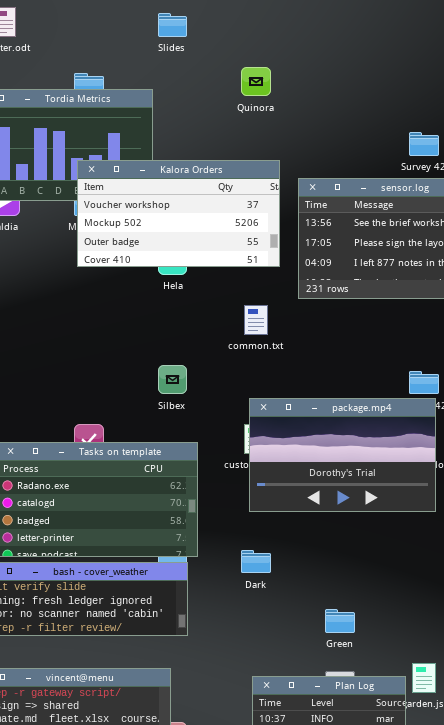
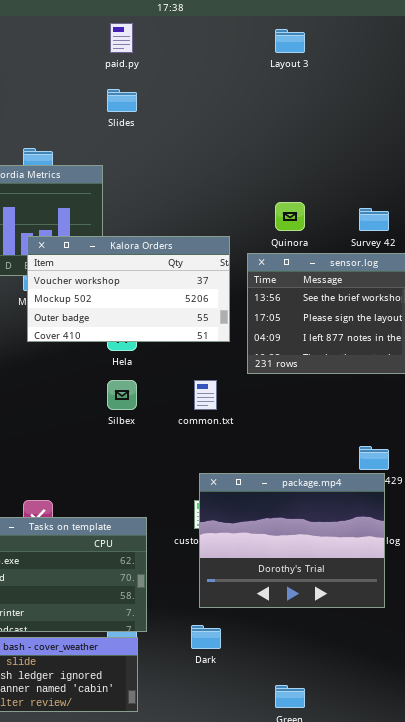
Quinora: [241,67,271,96] -> [275,202,305,231], moved
Silbex: [158,365,187,394] -> [107,380,137,410], moved
package.mp4: [249,398,436,512] -> [199,473,385,608], resized

